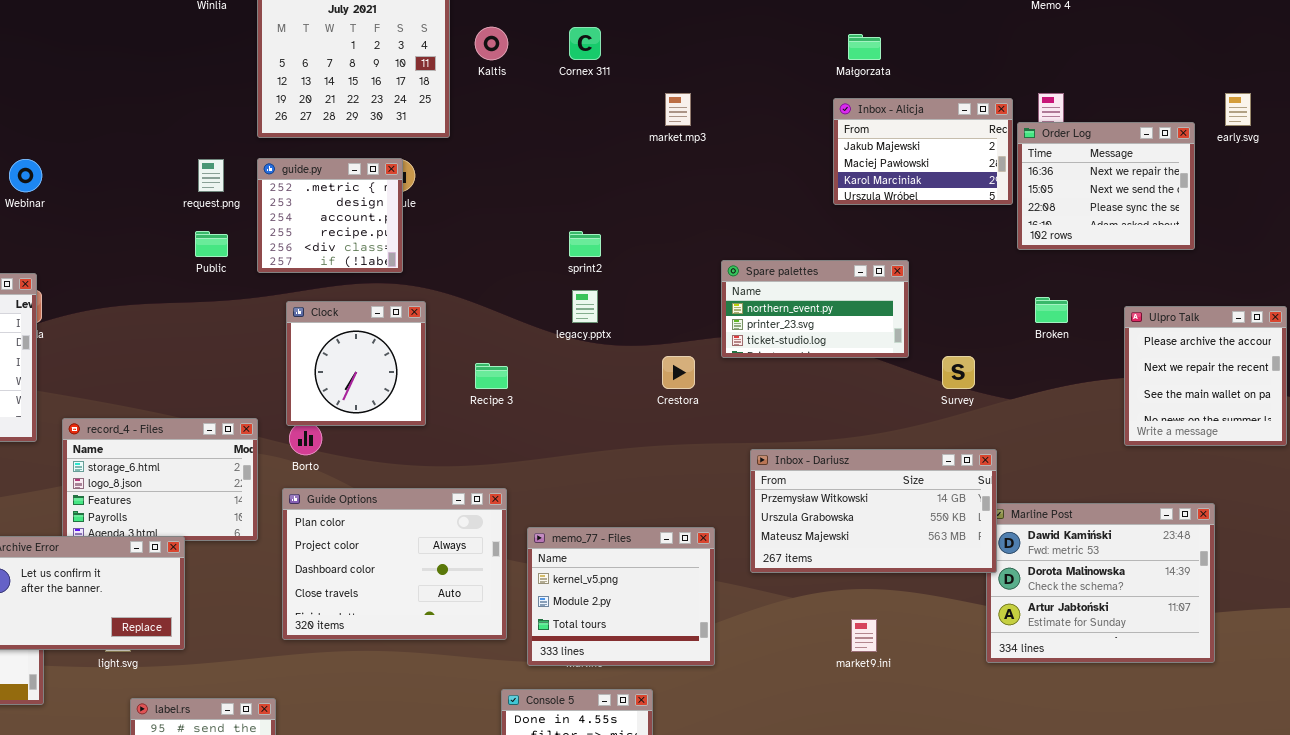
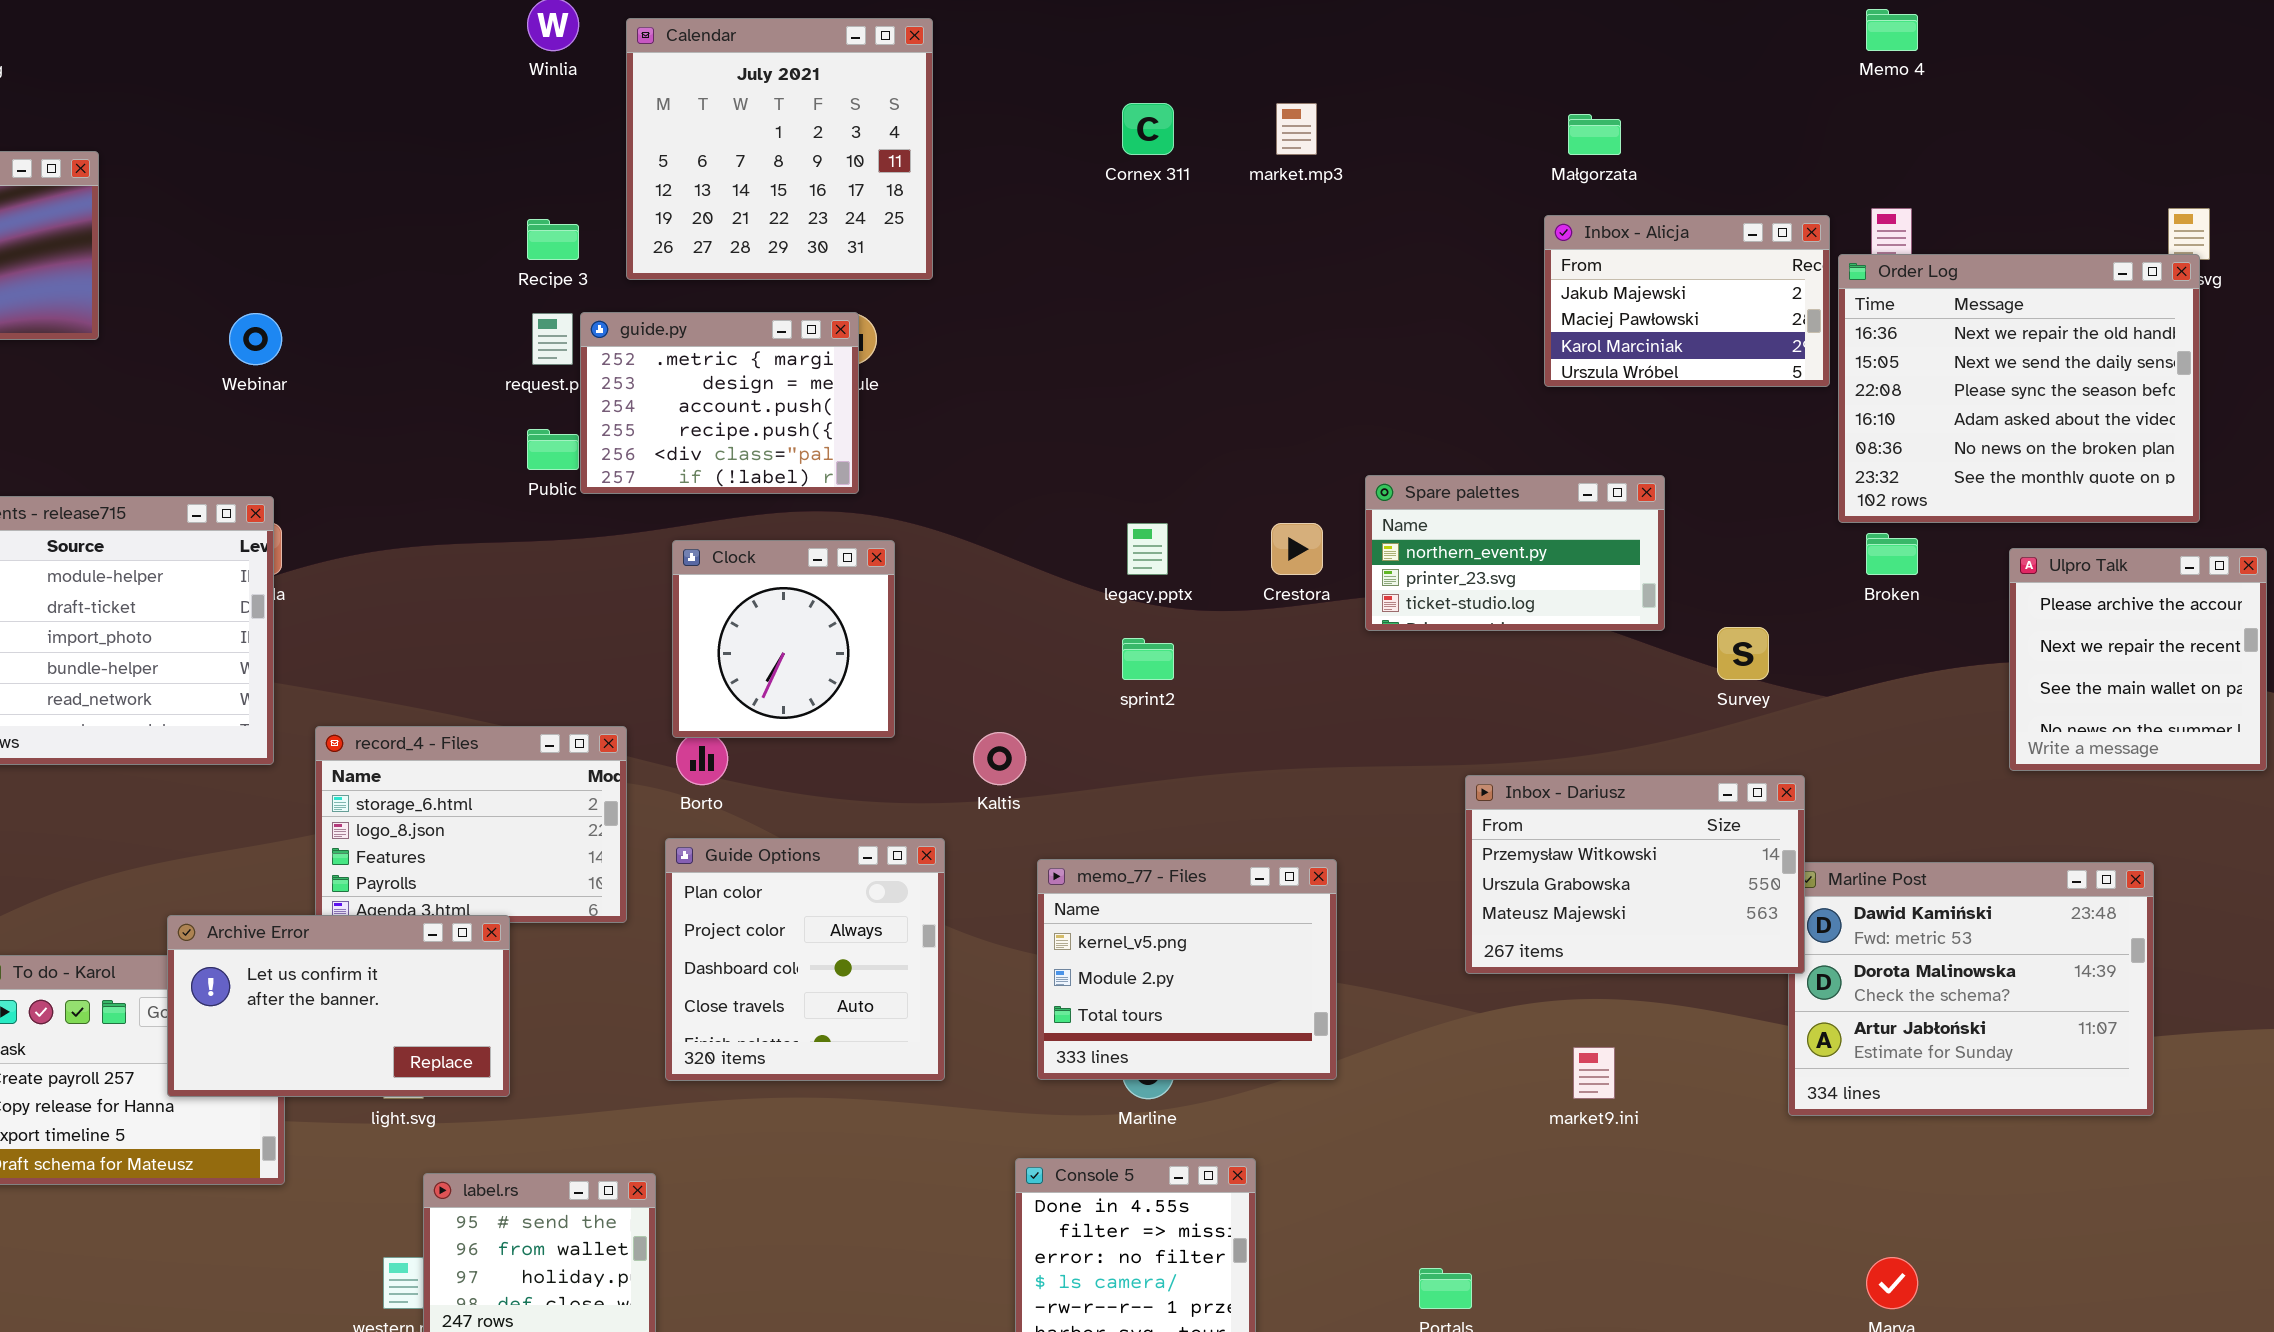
Kaltis: [475,27,508,60] -> [973,732,1026,785], moved
market.mp3: [665,93,691,126] -> [1276,103,1317,155], moved
Order Log: [1017,122,1195,250] -> [1838,254,2200,523], resized
guide.py: [257,158,403,273] -> [580,312,859,494], resized
sprint2: [569,231,601,257] -> [1122,638,1174,680], moved
Crestora: [662,356,695,389] -> [1271,523,1323,575], moved
Recipe 3: [475,363,508,389] -> [527,219,579,260], moved
Inbox - Dariusz: [750,449,997,573] -> [1465,775,1805,974], resized
Guide Options: [282,488,507,640] -> [665,838,945,1081], resized
memo_77 - Files: [527,527,715,666] -> [1037,859,1337,1080], moved

